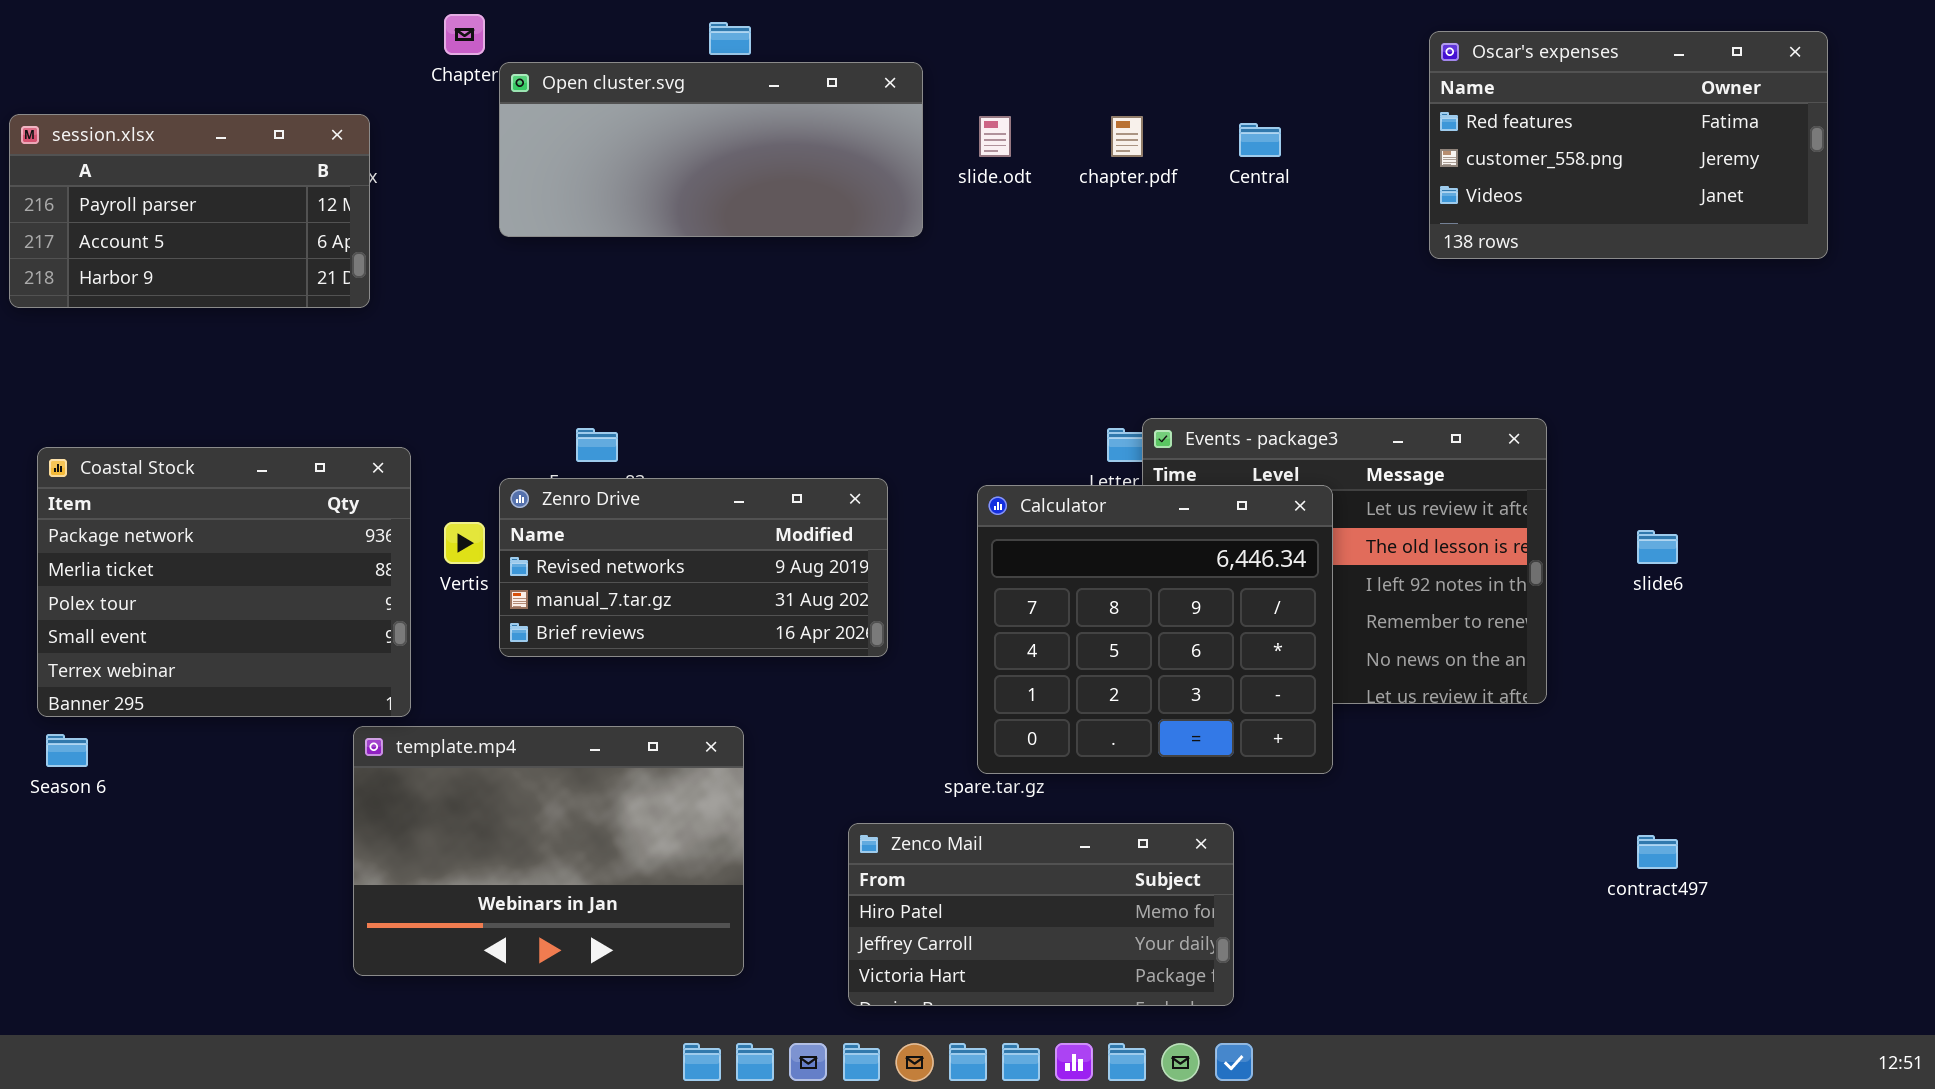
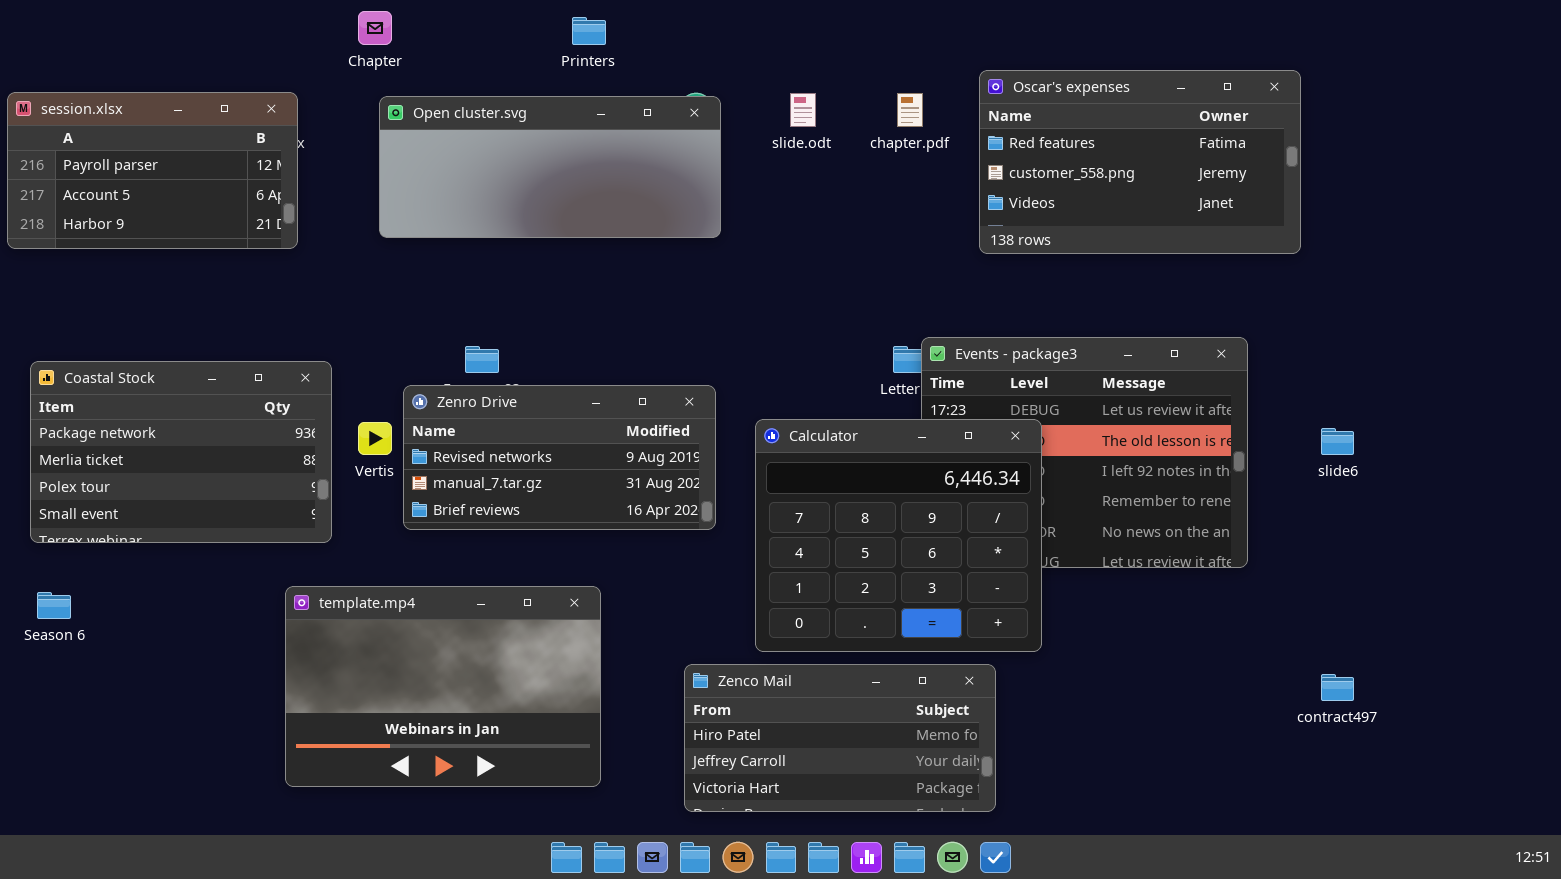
Oscar's expenses: [1429,31,1828,259] -> [979,70,1301,254], moved
Open cluster.svg: [499,62,923,237] -> [379,96,721,238], moved
Coastal Stock: [37,447,411,717] -> [30,361,332,543], resized
Calculator: [977,485,1333,774] -> [755,419,1042,652], moved

